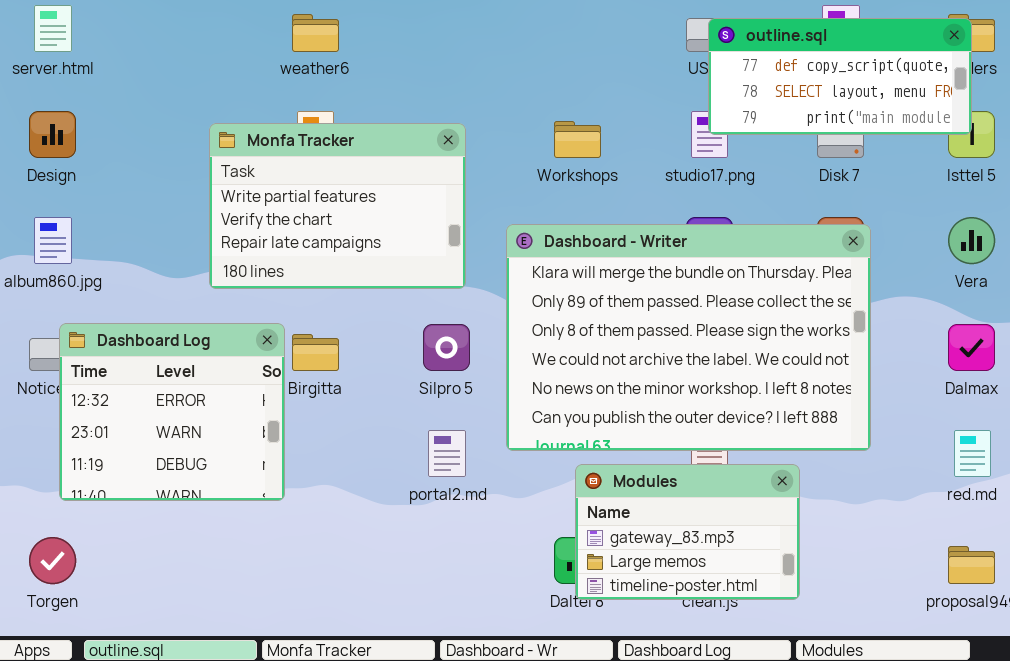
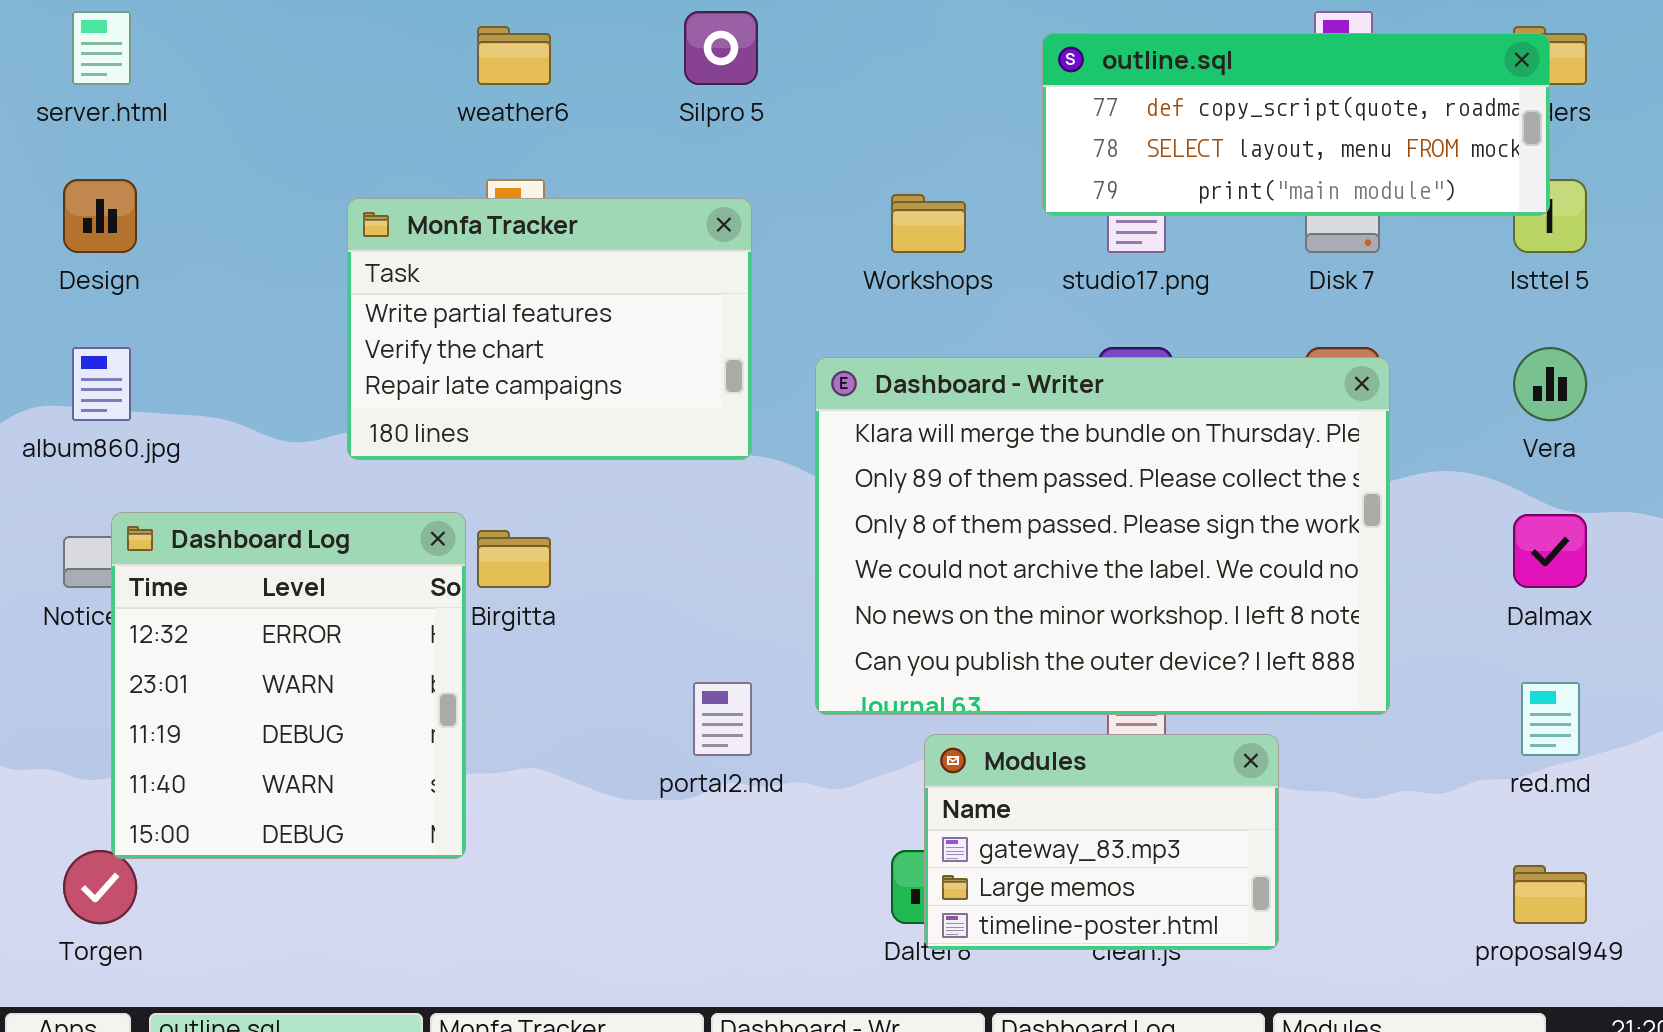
outline.sql: [708,18,972,135] -> [1042,33,1550,216], resized
Dashboard Log: [59,323,285,501] -> [111,512,466,859], resized
Silpro 5: [423,324,470,371] -> [684,11,758,85], moved

